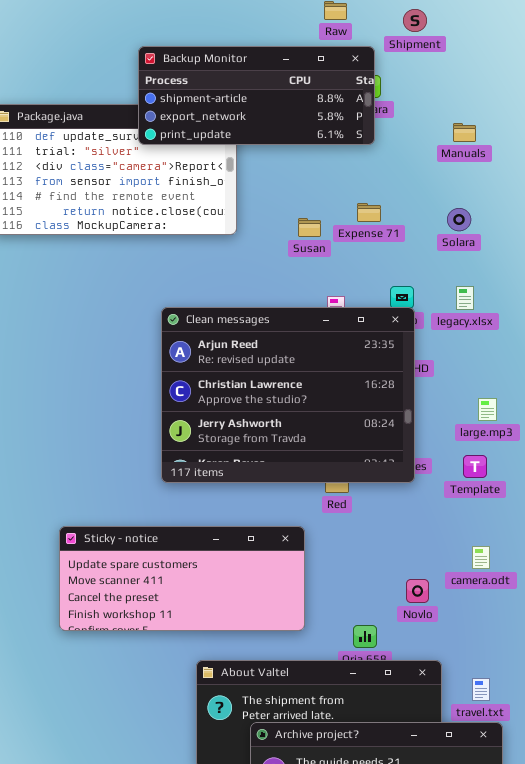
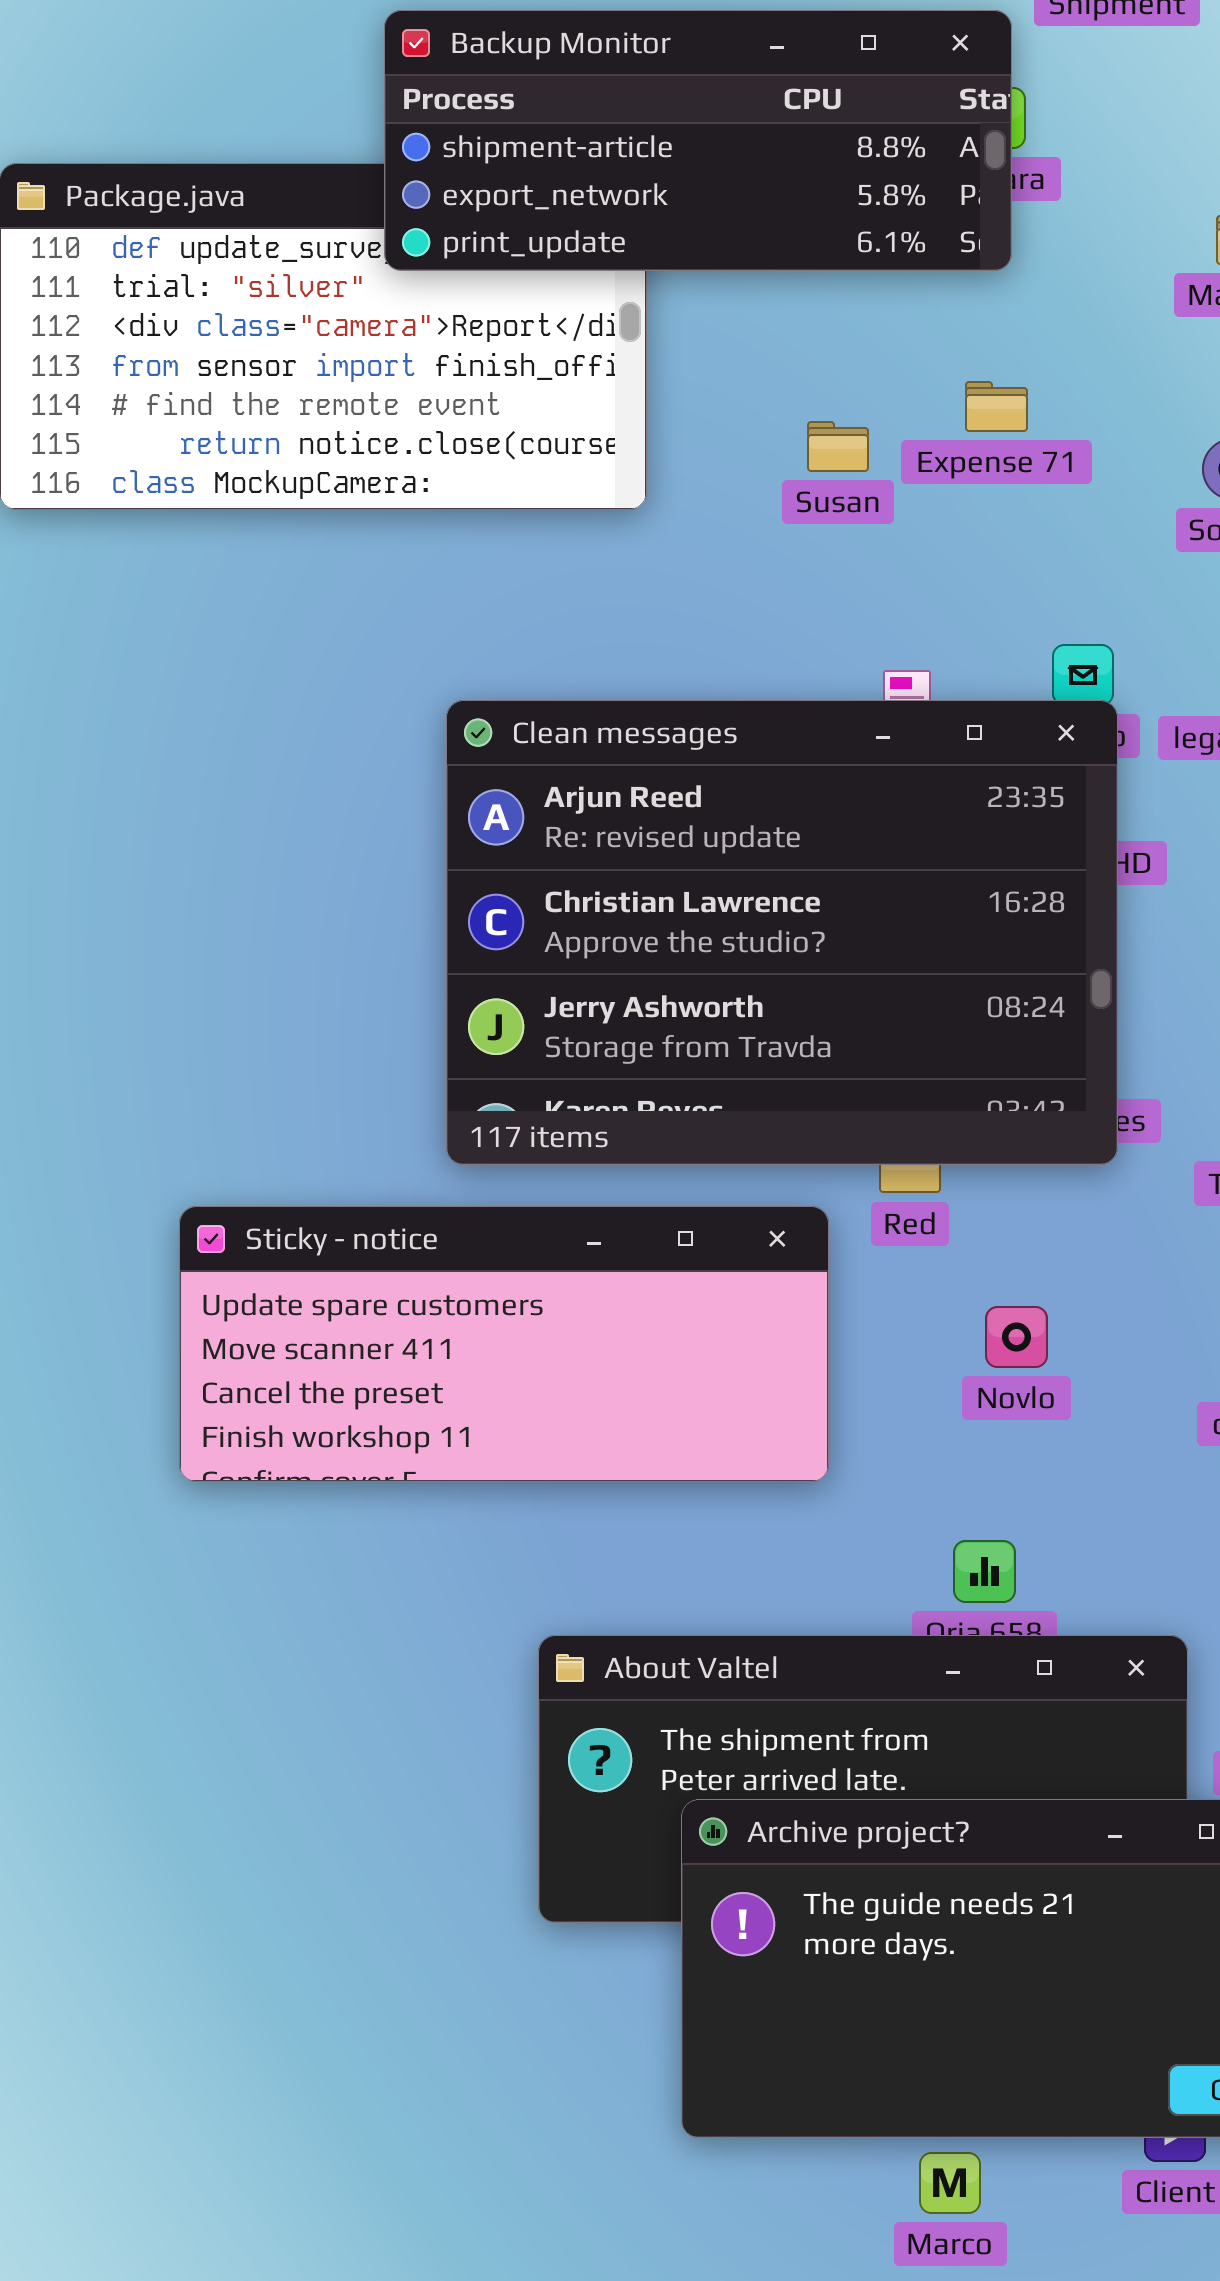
Expense 71: [357,203,381,222] -> [965,381,1028,432], moved
Susan: [298,218,321,237] -> [807,421,869,472], moved
Sticky - notice: [59,526,305,631] -> [179,1206,829,1482], moved
Novlo: [406,579,429,603] -> [985,1306,1048,1368], moved

